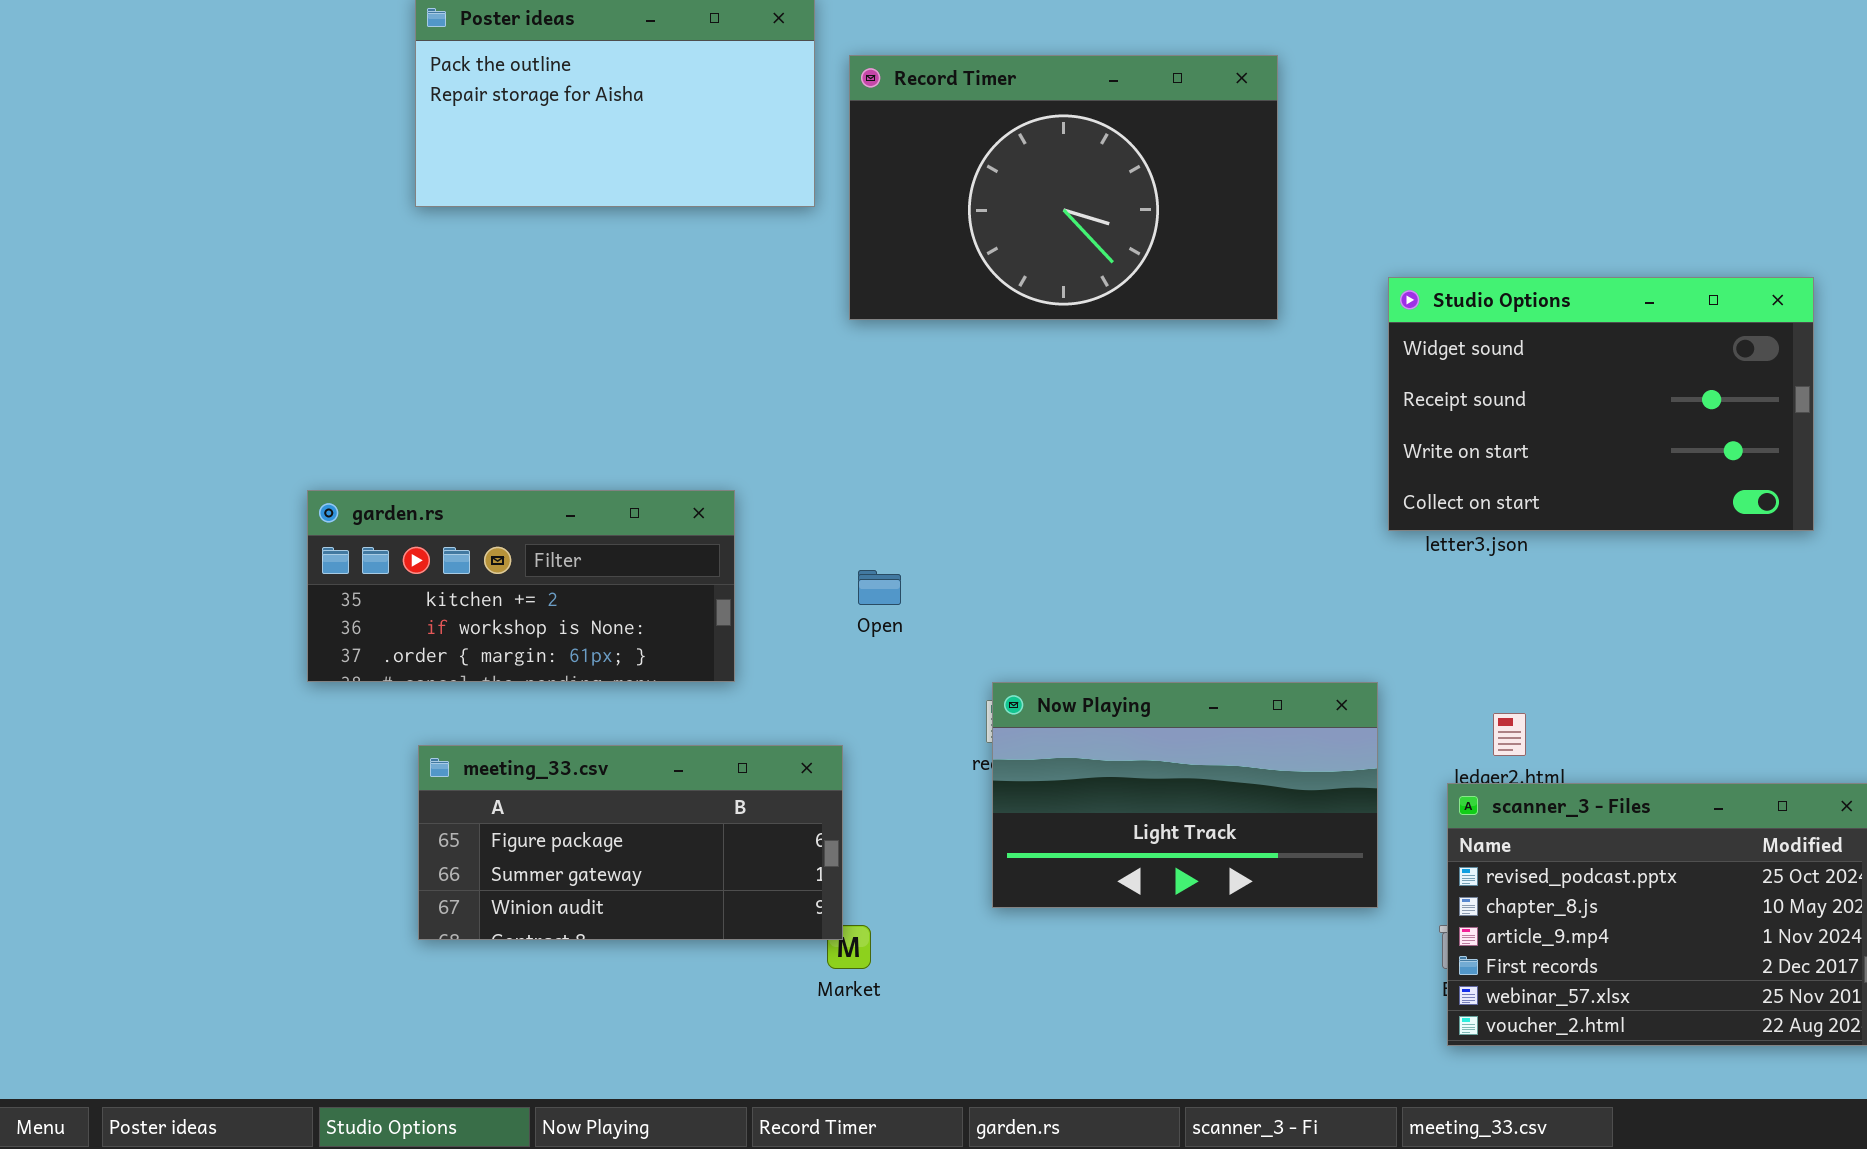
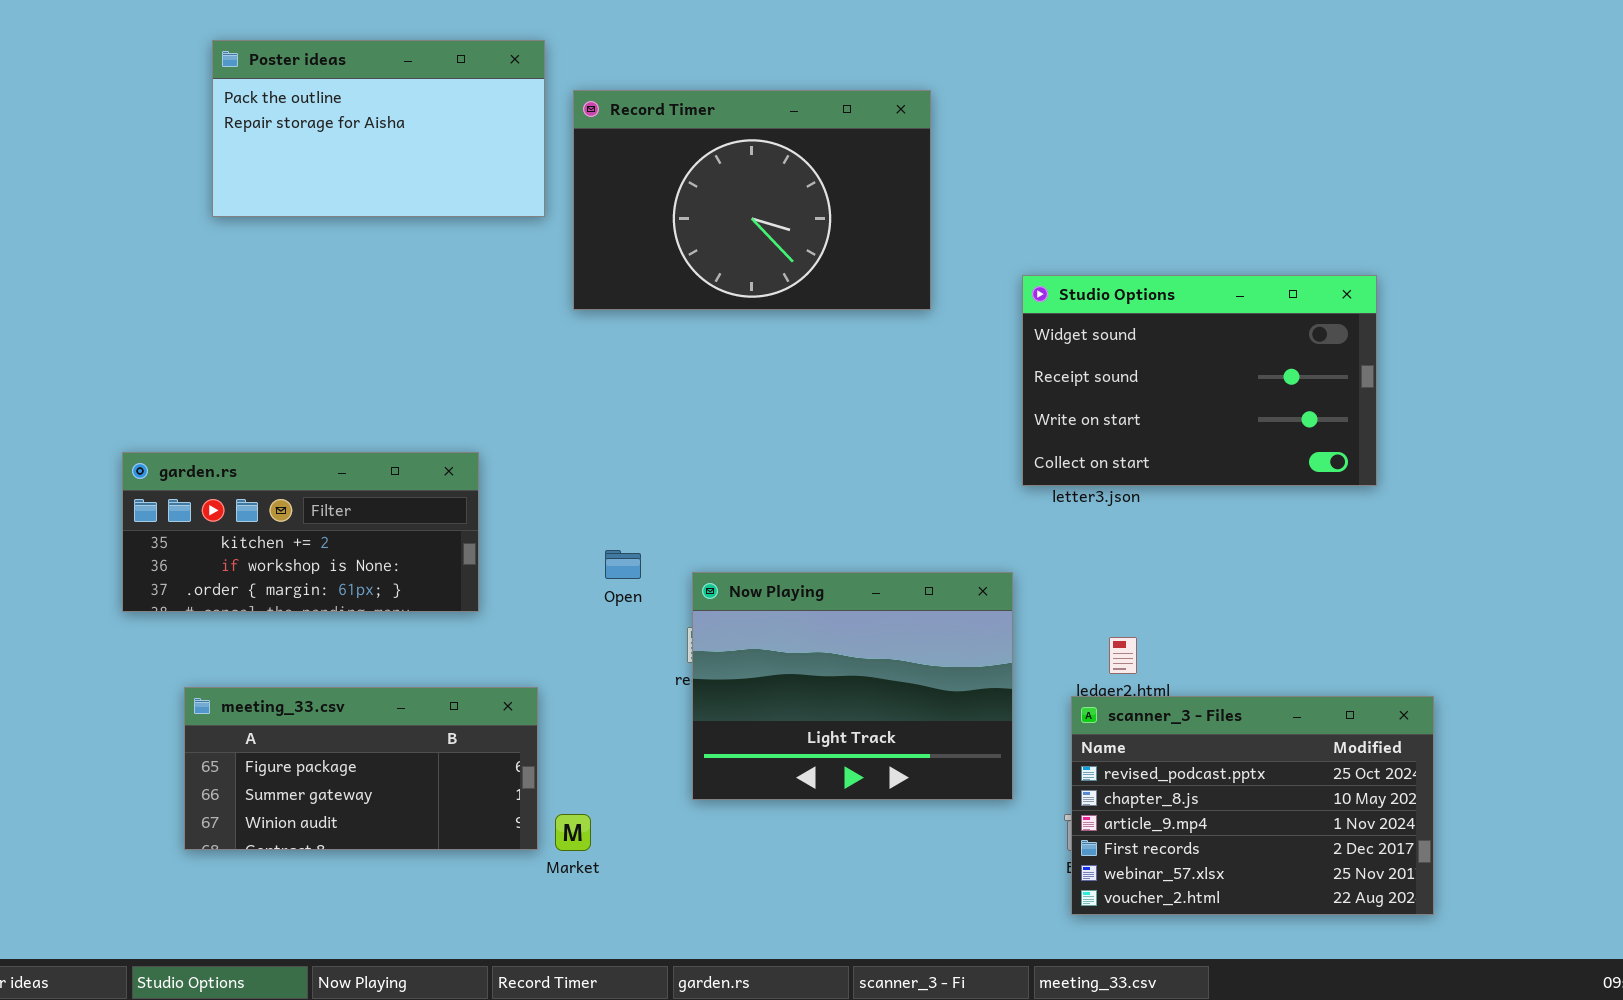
Open: [858,570,901,605] -> [605,550,641,579], moved
Now Playing: [992,682,1378,908] -> [692,572,1013,800], resized
meeting_33.csv: [418,745,843,940] -> [184,687,538,850], moved

